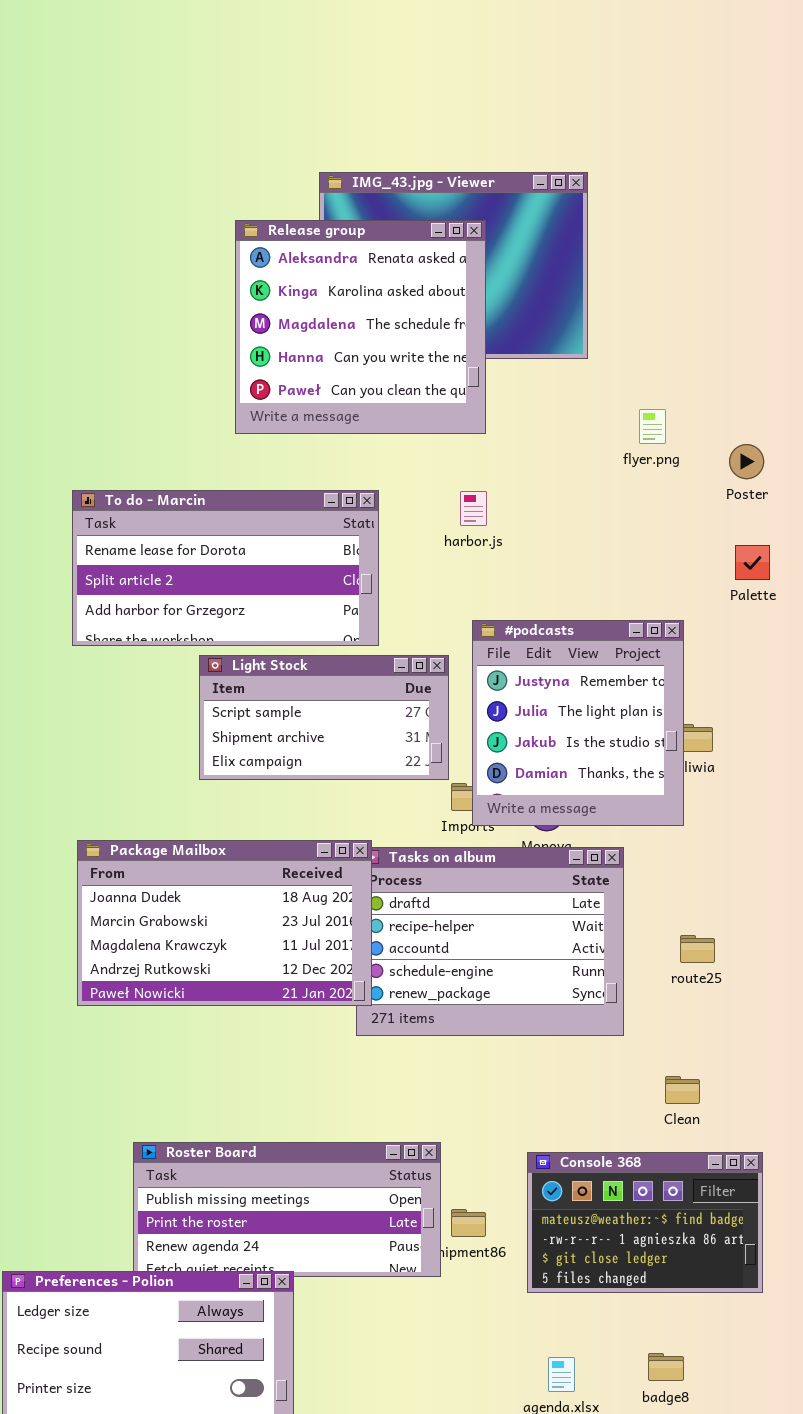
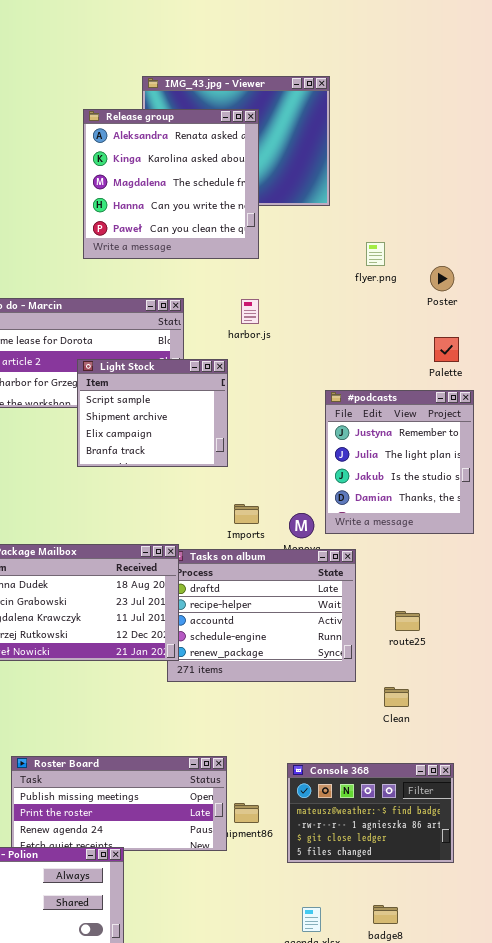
#podcasts: [472,620,684,826] -> [325,390,474,534], moved
Light Stock: [199,655,449,780] -> [77,359,228,467], moved, resized
Clean: [665,1076,700,1104] -> [384,687,409,707], moved

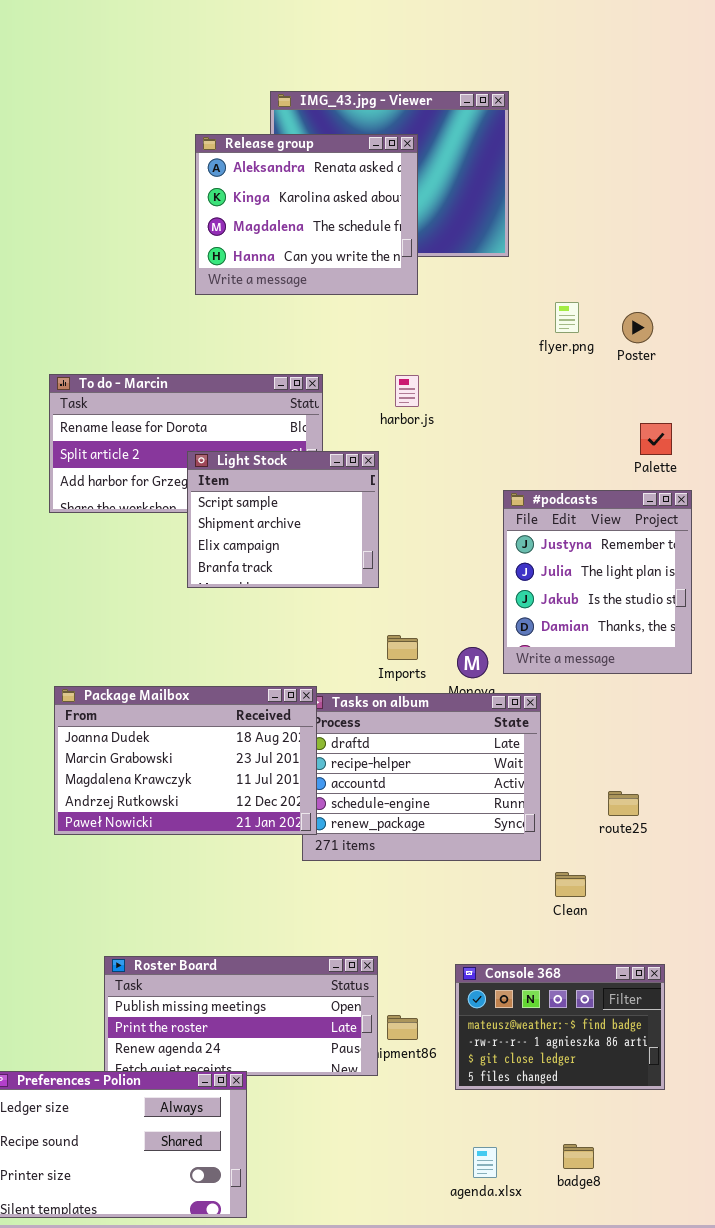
Release group: [83,109,259,259] -> [195,134,418,295], resized
Poster: [430,266,454,291] -> [622,312,653,343], moved
route25: [395,611,420,631] -> [608,791,639,816], moved
Clean: [384,687,409,707] -> [555,872,586,897], moved

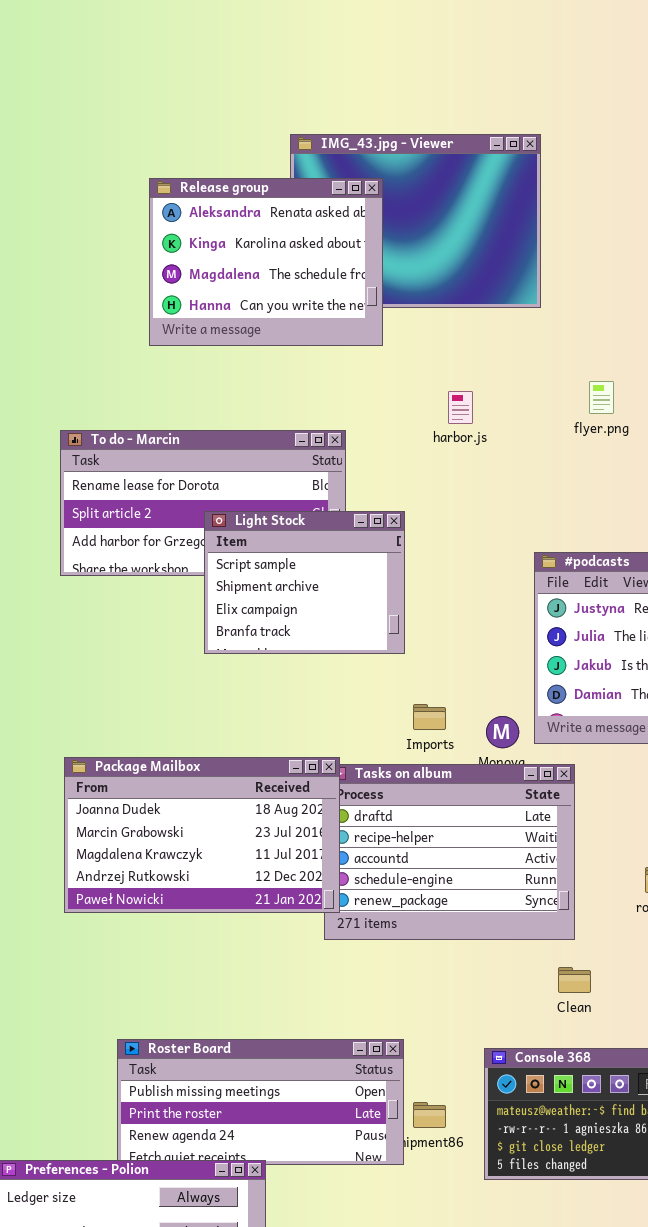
Release group: [195,134,418,295] -> [149,178,383,346], moved
flyer.png: [555,302,579,333] -> [589,381,614,414], moved
harbor.js: [395,375,419,407] -> [448,391,473,424], moved
Clean: [555,872,586,897] -> [558,967,591,993], moved

